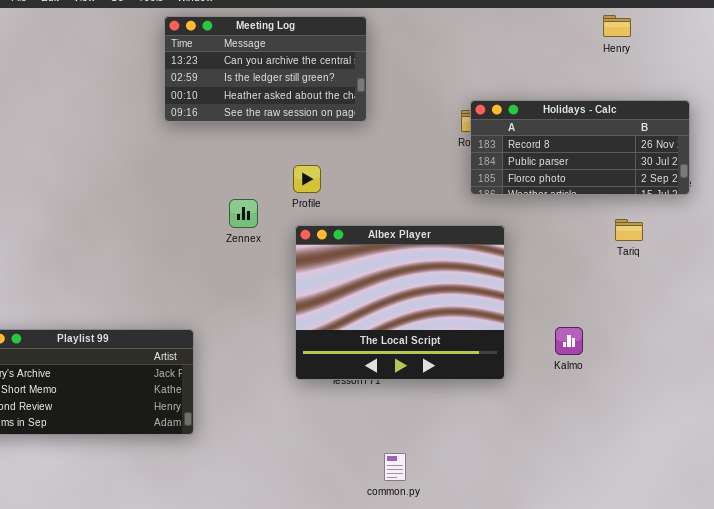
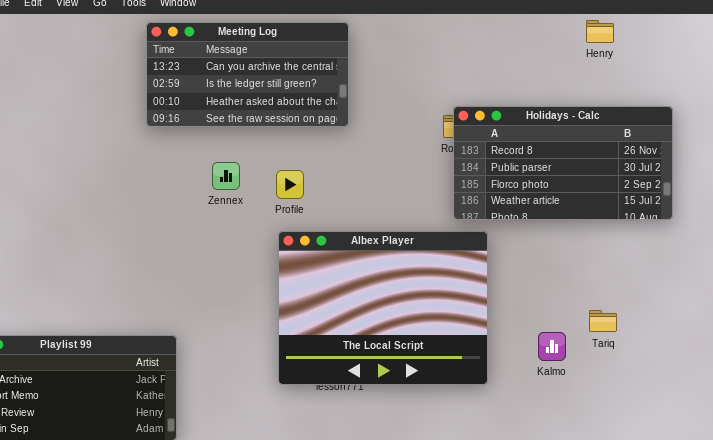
Holidays - Calc: [470,100,690,195] -> [453,106,673,220], resized
Zennex: [229,199,258,228] -> [212,162,240,190], moved
Tariq: [615,219,643,241] -> [589,310,617,332], moved

